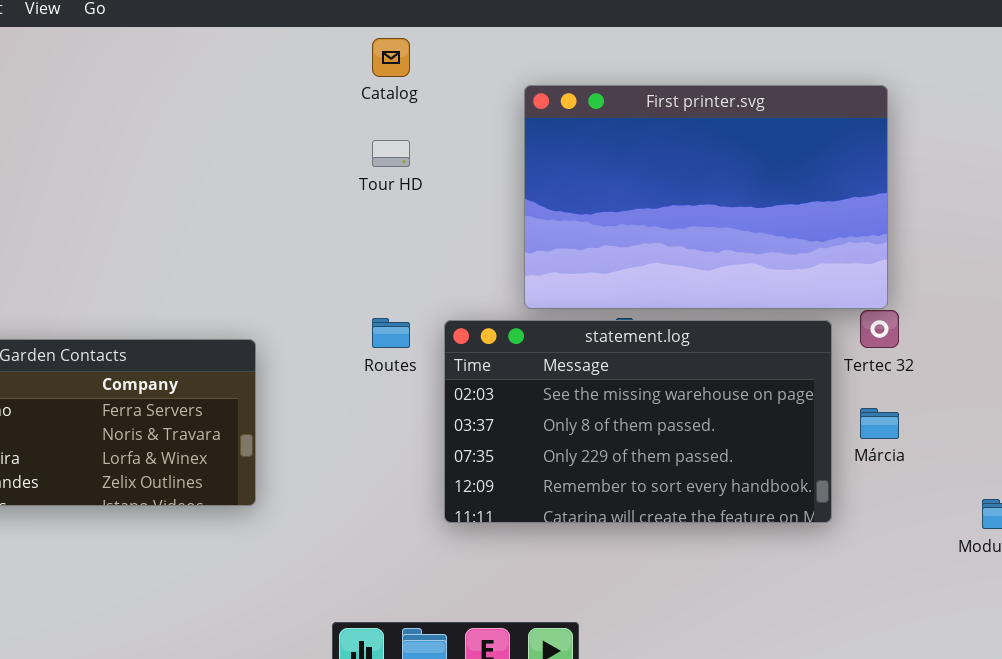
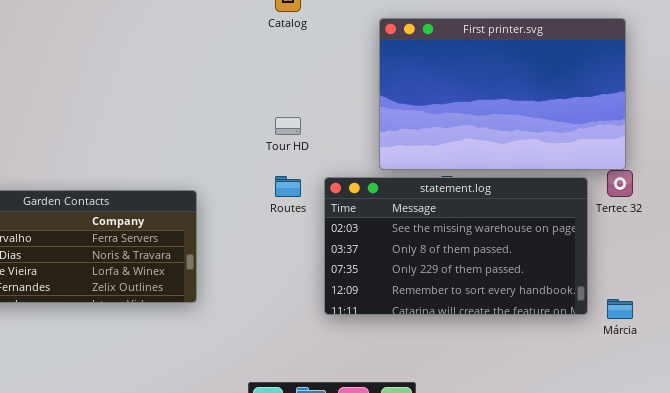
Tour HD: [372,140,410,167] -> [275,117,301,135], moved
Márcia: [860,408,899,439] -> [607,299,633,319], moved

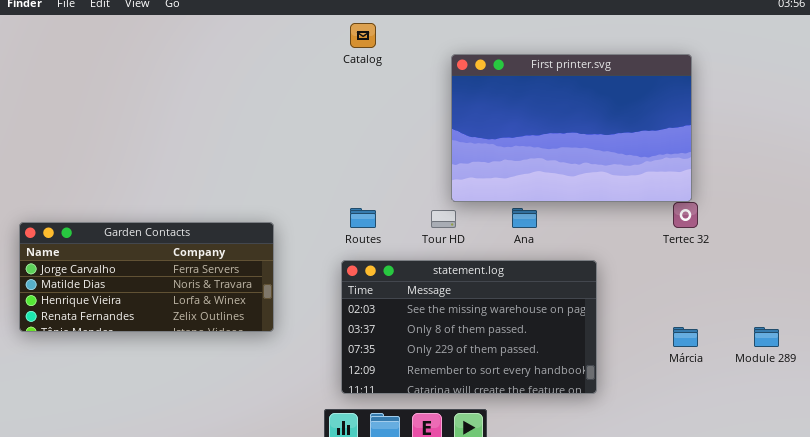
Tour HD: [275,117,301,135] -> [431,210,456,228], moved
statement.log: [324,177,588,315] -> [341,260,597,394], moved

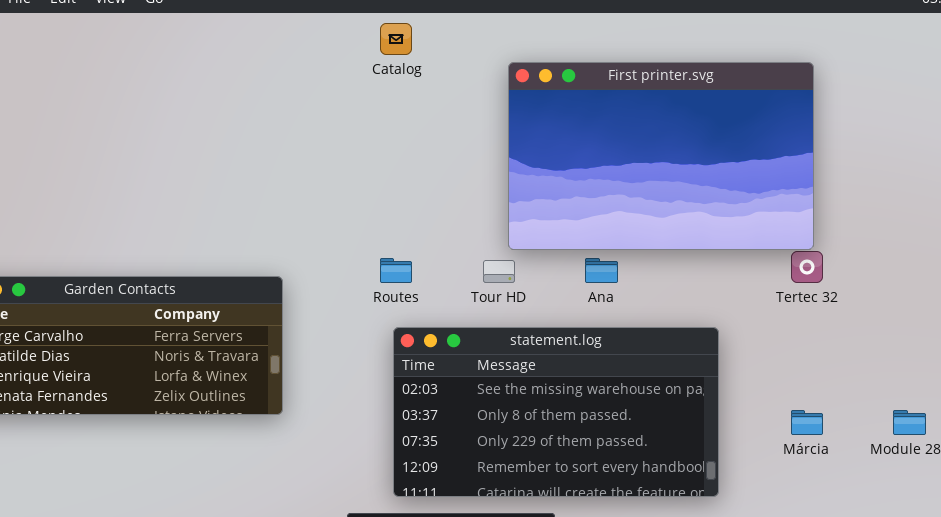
statement.log: [341,260,597,394] -> [393,327,719,497], moved

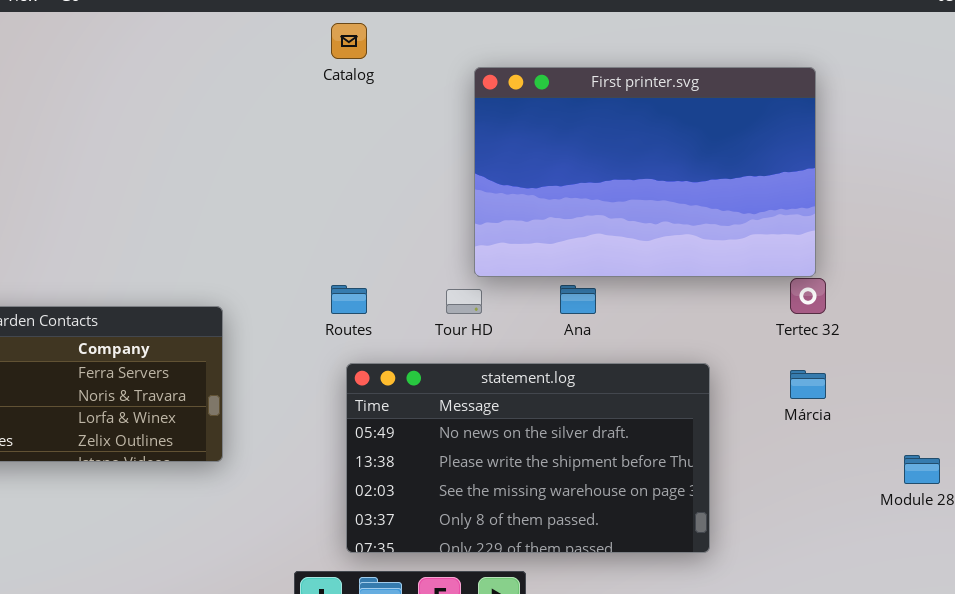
statement.log: [393,327,719,497] -> [346,363,710,553], scrolled up 2 rows
Márcia: [791,410,823,435] -> [790,370,826,399], moved

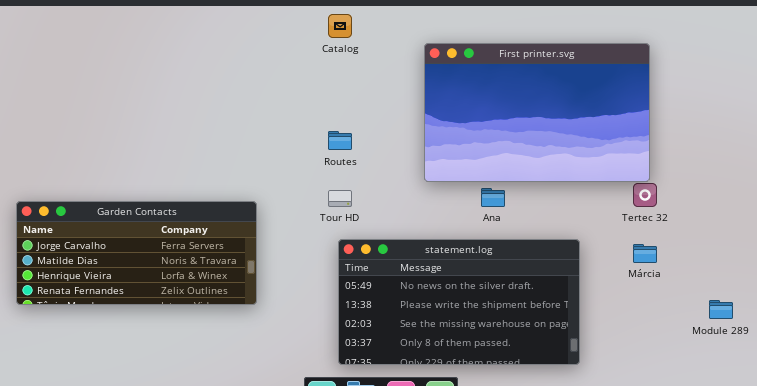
Routes: [331,285,367,314] -> [328,131,352,150], moved
Tour HD: [446,289,482,314] -> [328,190,352,207], moved

